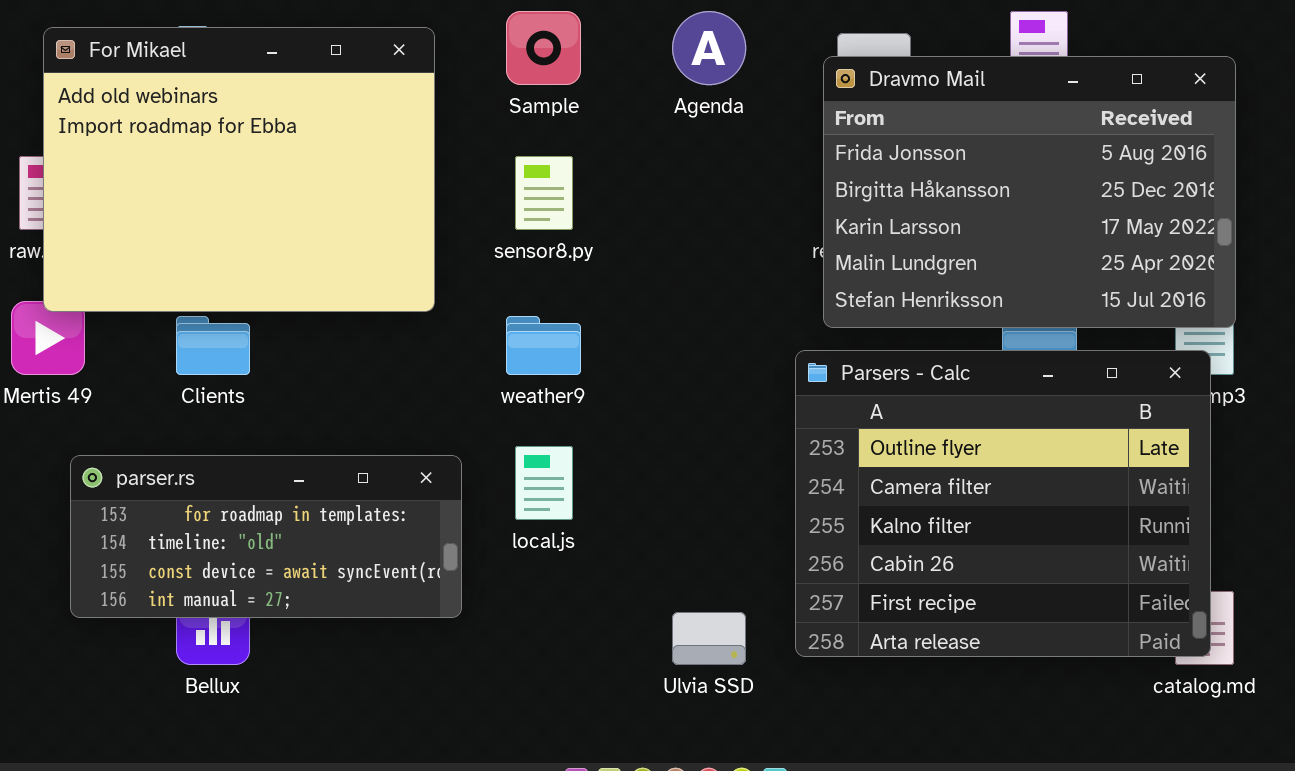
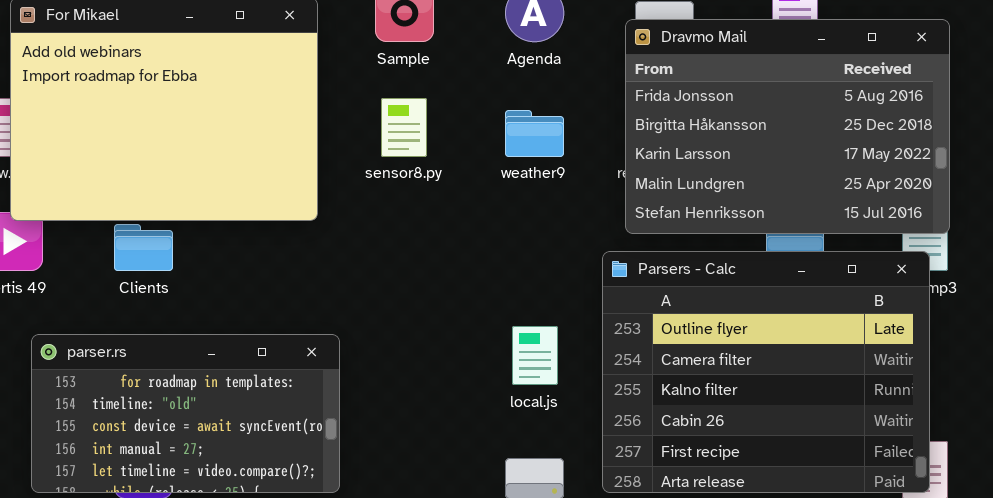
weather9: [506,316,581,375] -> [505,110,564,157], moved
local.js: [515,446,573,520] -> [512,326,558,385], moved
parser.rs: [70,455,462,618] -> [31,334,340,493], resized

